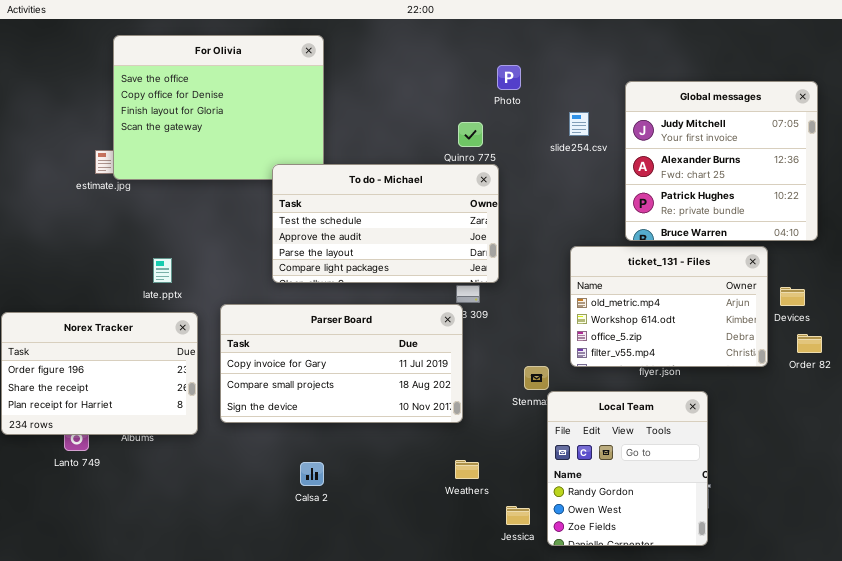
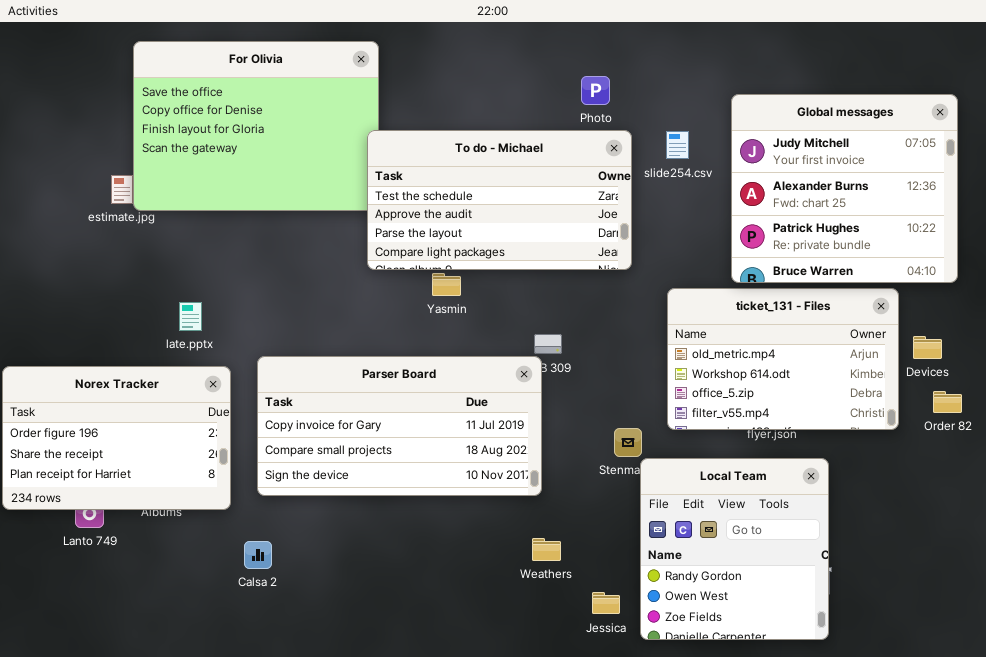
To do - Michael: [272,164,499,283] -> [367,130,632,270], moved
Calsa 2: [300,462,324,486] -> [244,541,272,569], moved

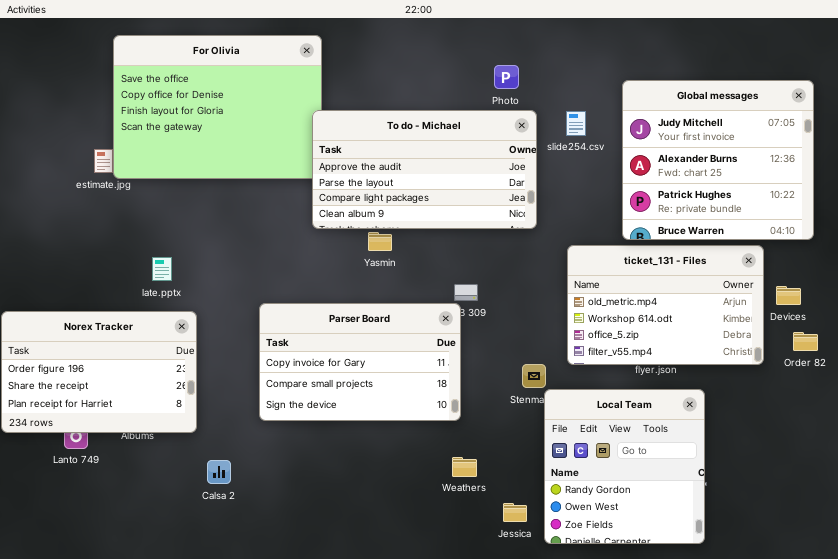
To do - Michael: [367,130,632,270] -> [312,110,537,229], scrolled down 1 row
Parser Board: [257,356,542,496] -> [259,303,461,421], resized

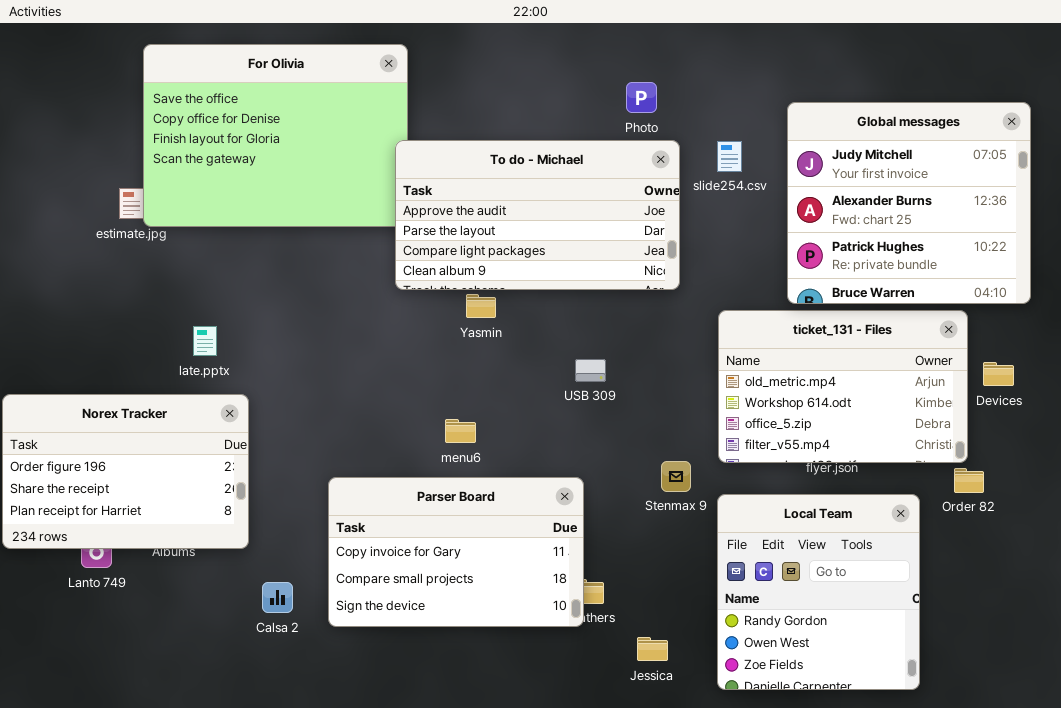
Parser Board: [259,303,461,421] -> [328,477,584,627], moved
Order 82: [793,332,818,351] -> [954,468,984,493], moved
Local Team: [544,389,705,544] -> [717,494,920,690], moved

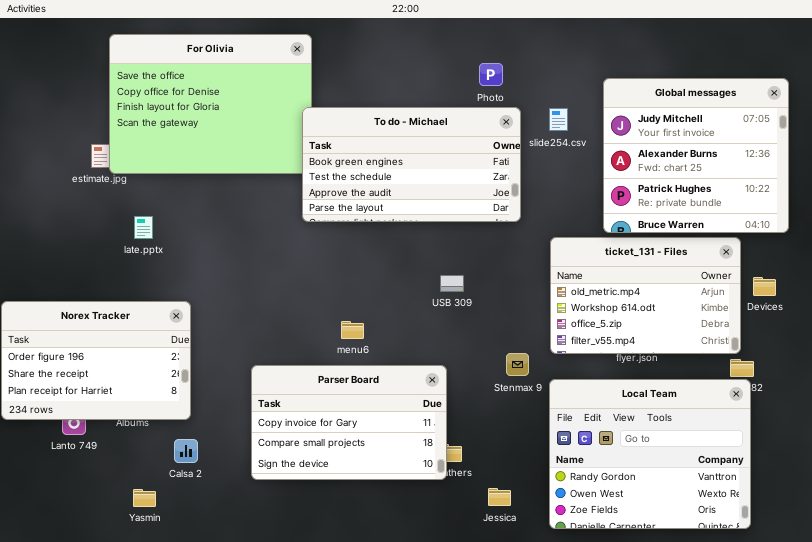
To do - Michael: [395,140,680,290] -> [302,107,521,222], scrolled up 2 rows
Yasmin: [466,294,496,318] -> [133,489,156,507], moved
late.pptx: [193,326,217,356] -> [134,216,153,239], moved
Local Team: [717,494,920,690] -> [549,379,751,529], resized
Calsa 2: [262,582,293,613] -> [174,439,198,463], moved

